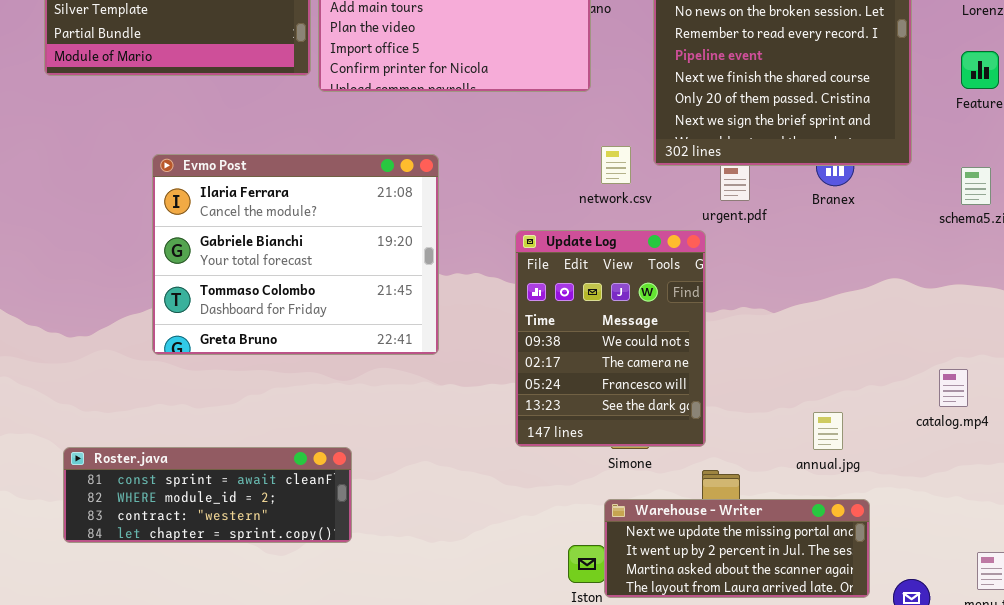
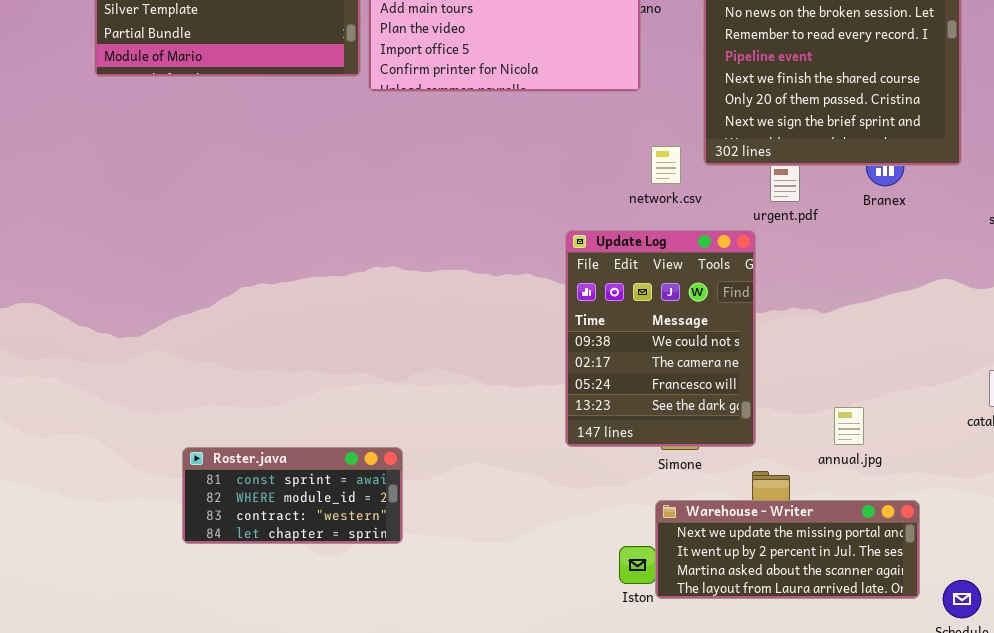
Evmo Post: [152,154,439,355] -> none, closed
annual.jpg: [813,412,843,450] -> [834,407,864,445], moved
Roster.java: [63,447,352,543] -> [182,447,403,544], resized

